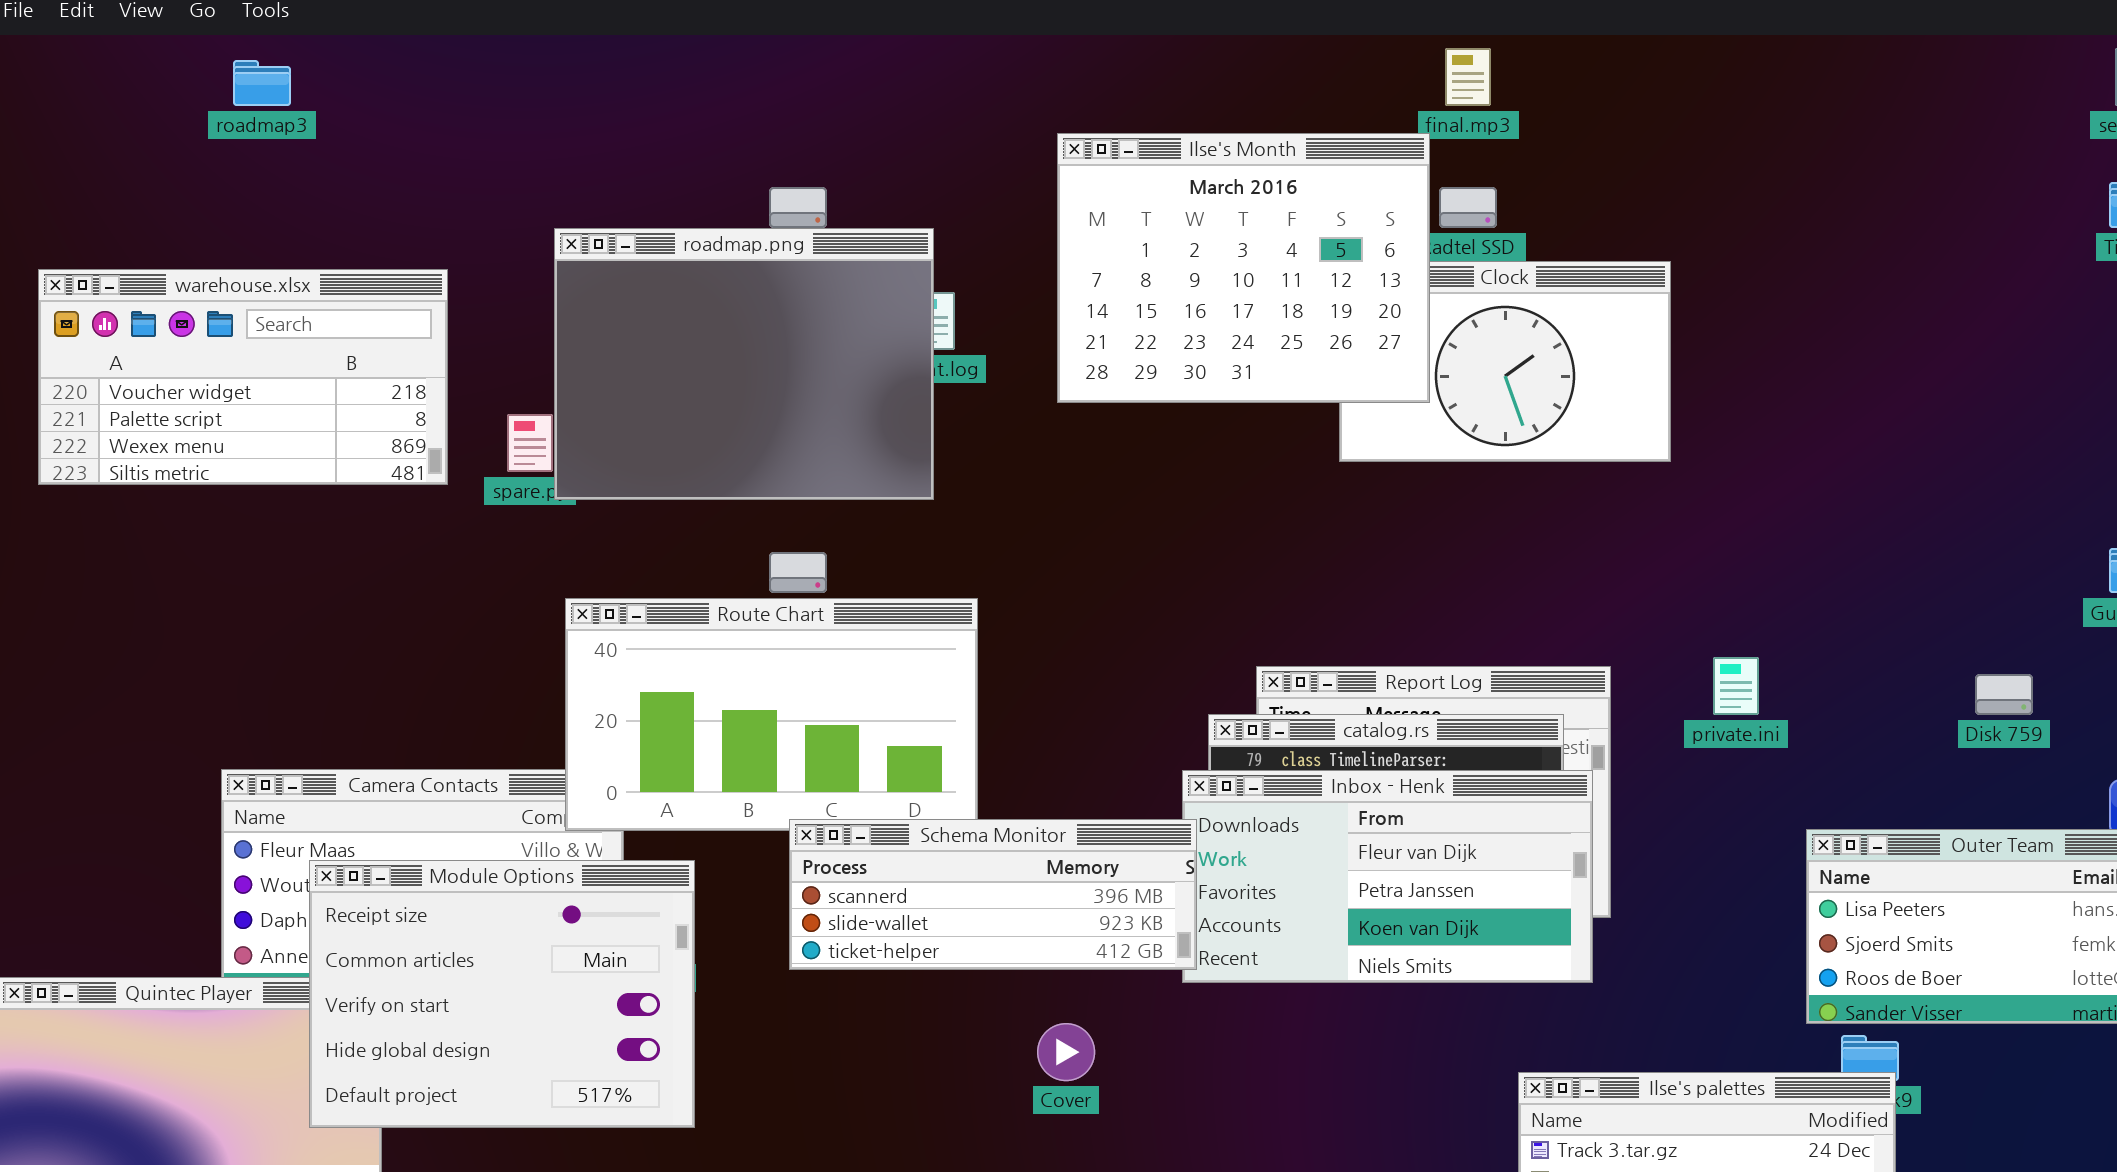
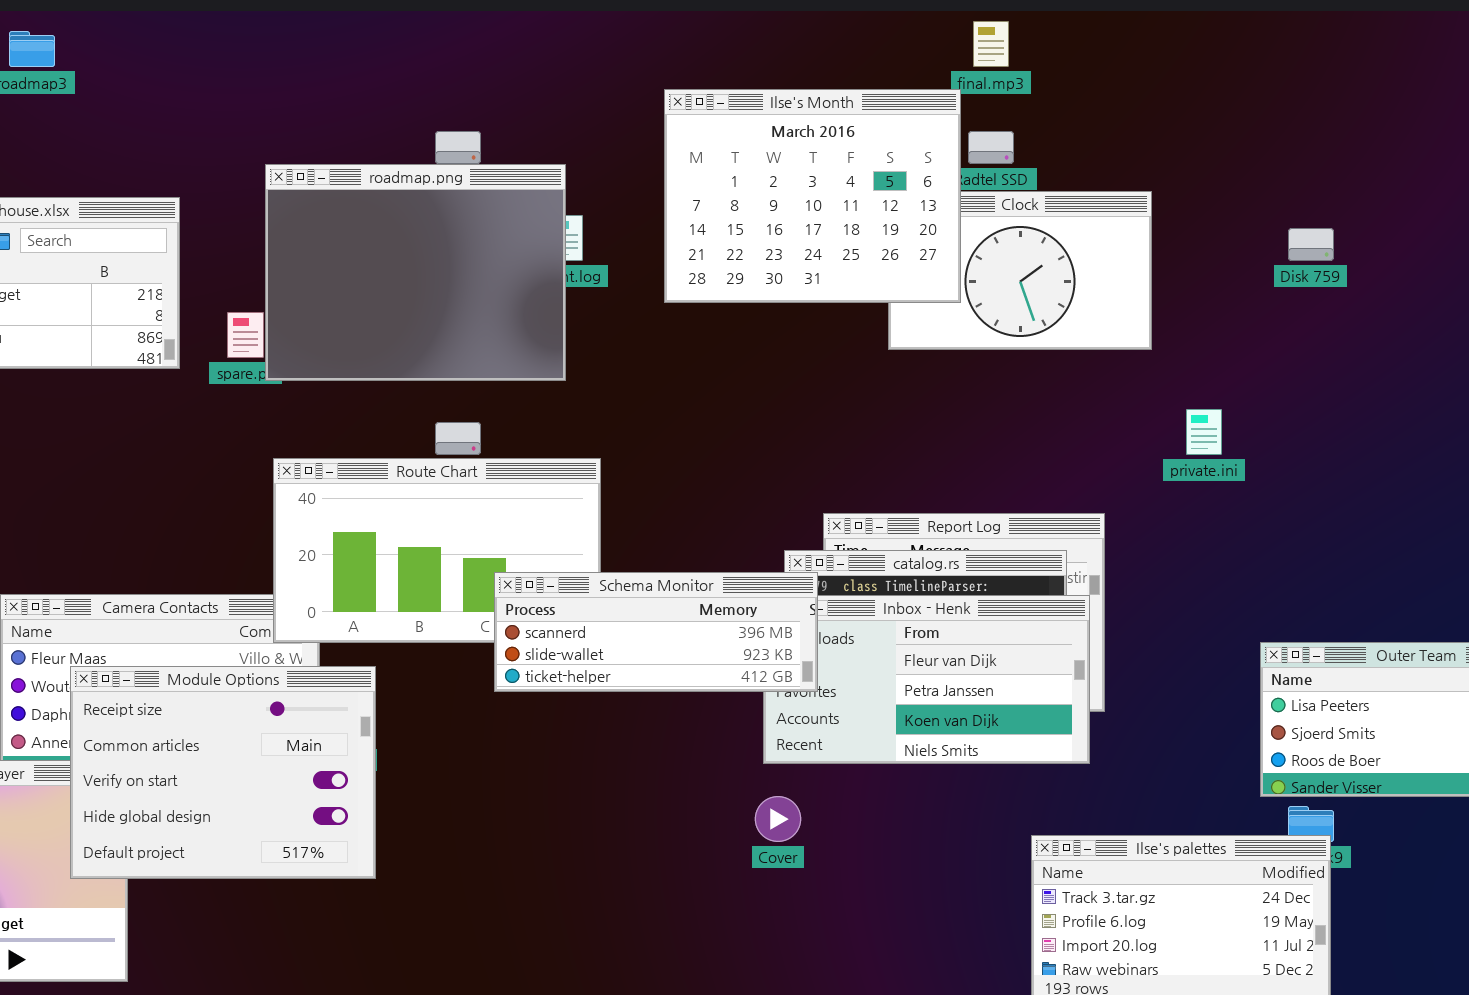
private.ini: [1713,657,1759,715] -> [1186,409,1222,455], moved
Disk 759: [1975,674,2033,715] -> [1288,228,1334,261], moved
Schema Monitor: [789,819,1197,970] -> [494,572,818,692], moved
Cover: [1037,1023,1095,1081] -> [755,796,801,842], moved

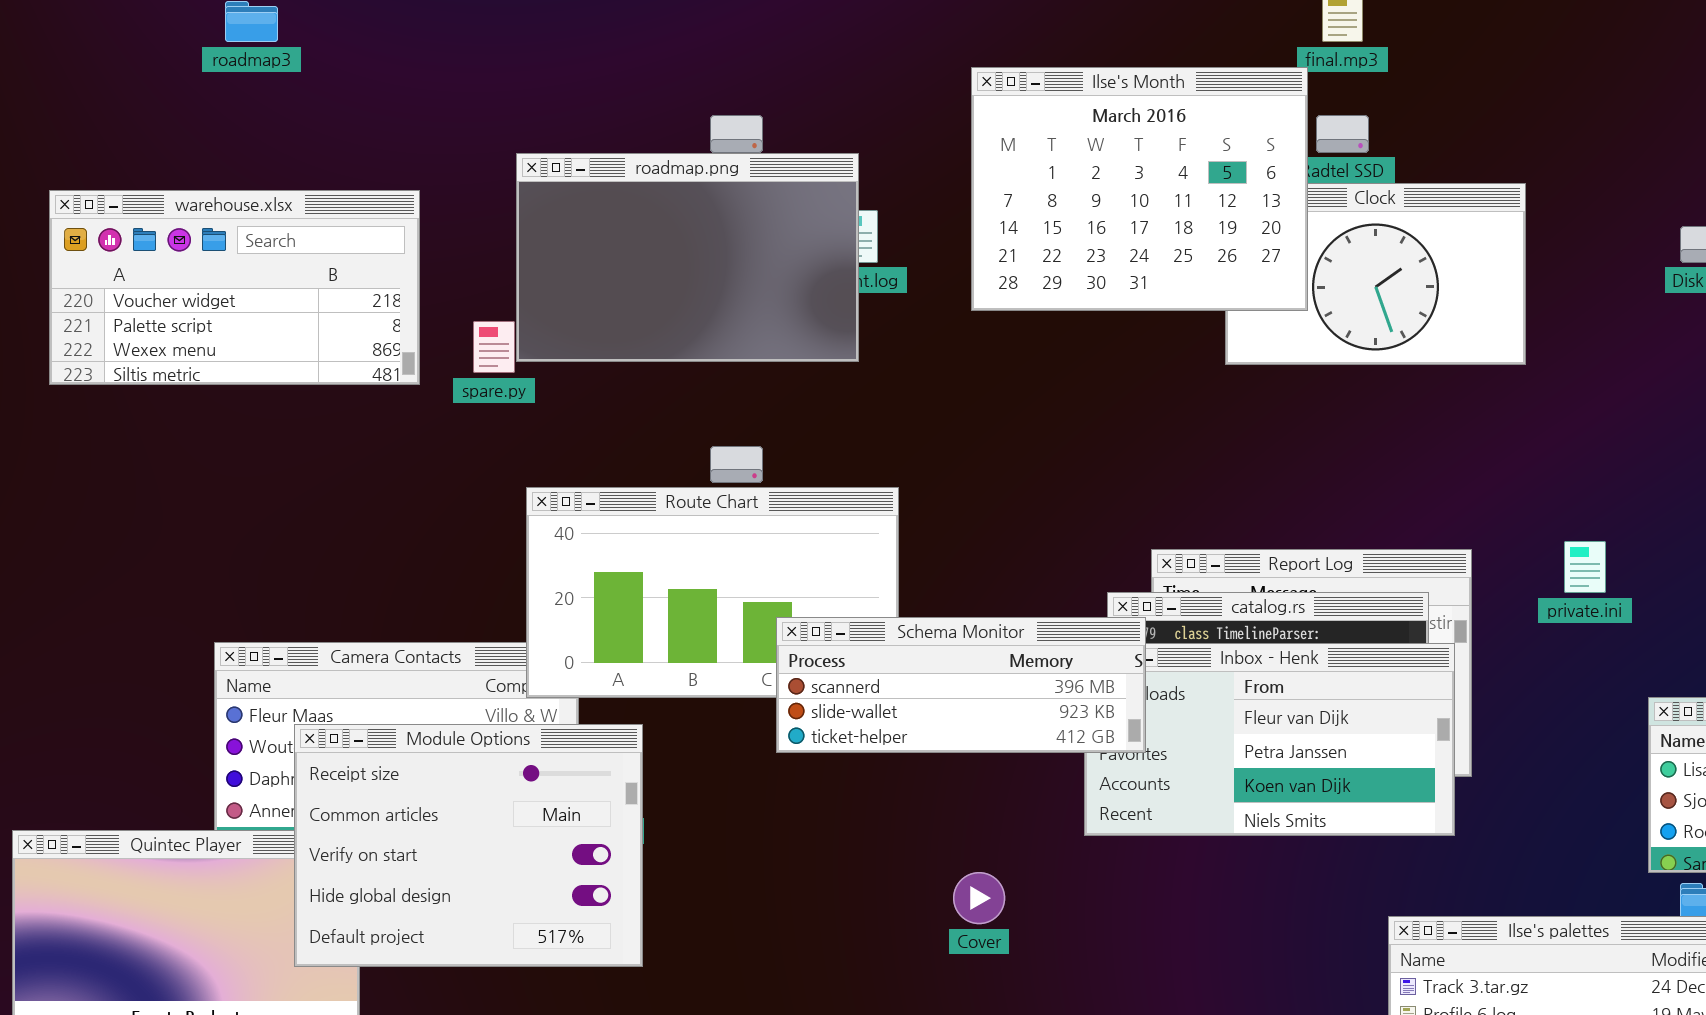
roadmap.png: [265,164,566,381] -> [516,153,859,362], resized
private.ini: [1186,409,1222,455] -> [1564,541,1606,593], moved
Cover: [755,796,801,842] -> [953,872,1005,924], moved

